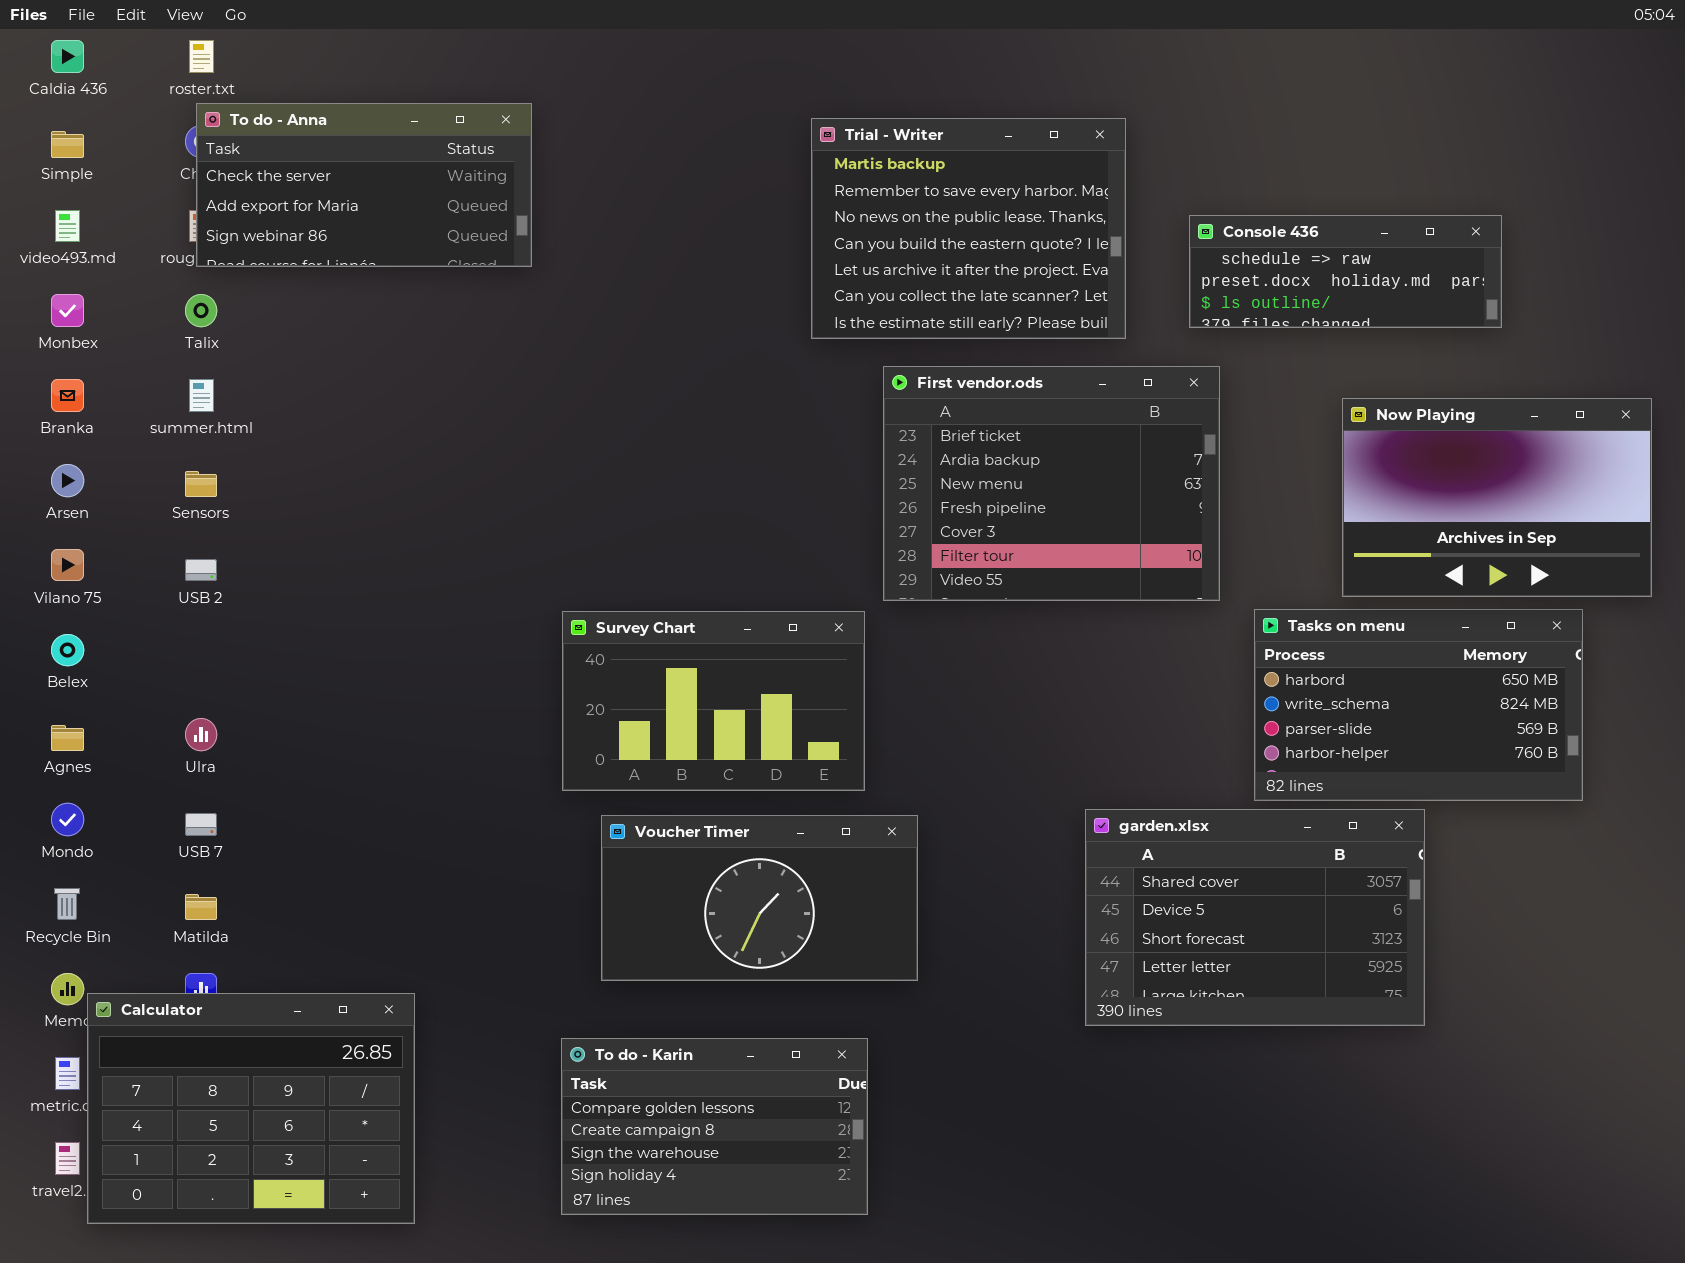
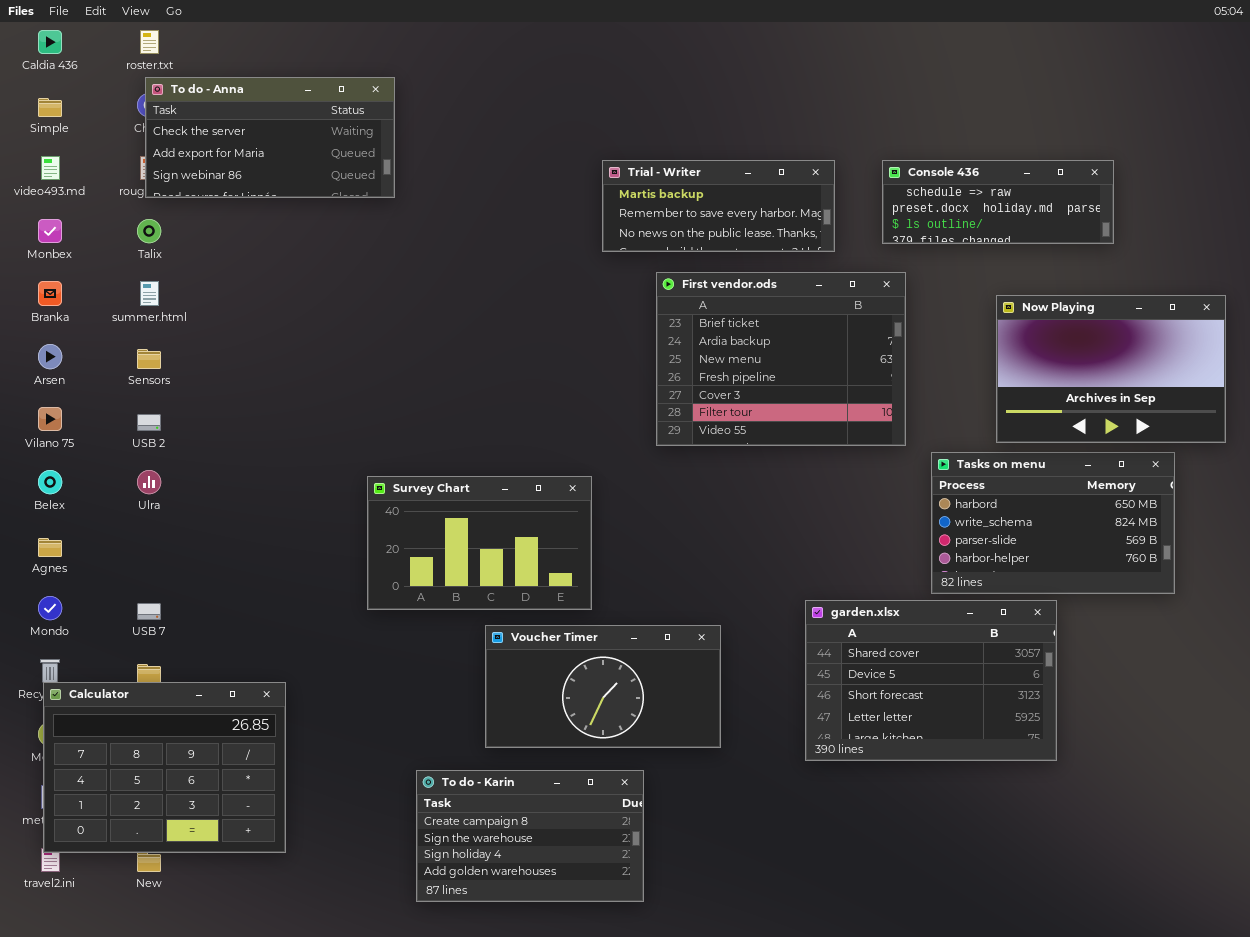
Trial - Writer: [811,118,1126,339] -> [602,160,835,252], resized
Survey Chart: [562,611,865,791] -> [367,476,592,610], moved
Ulra: [185,718,217,751] -> [137,470,161,494], moved
Voucher Timer: [601,815,918,981] -> [485,625,721,748], moved
Calculator: [87,993,415,1224] -> [43,682,286,853], moved
To do - Karin: [561,1038,868,1215] -> [416,770,644,902], scrolled down 1 row

